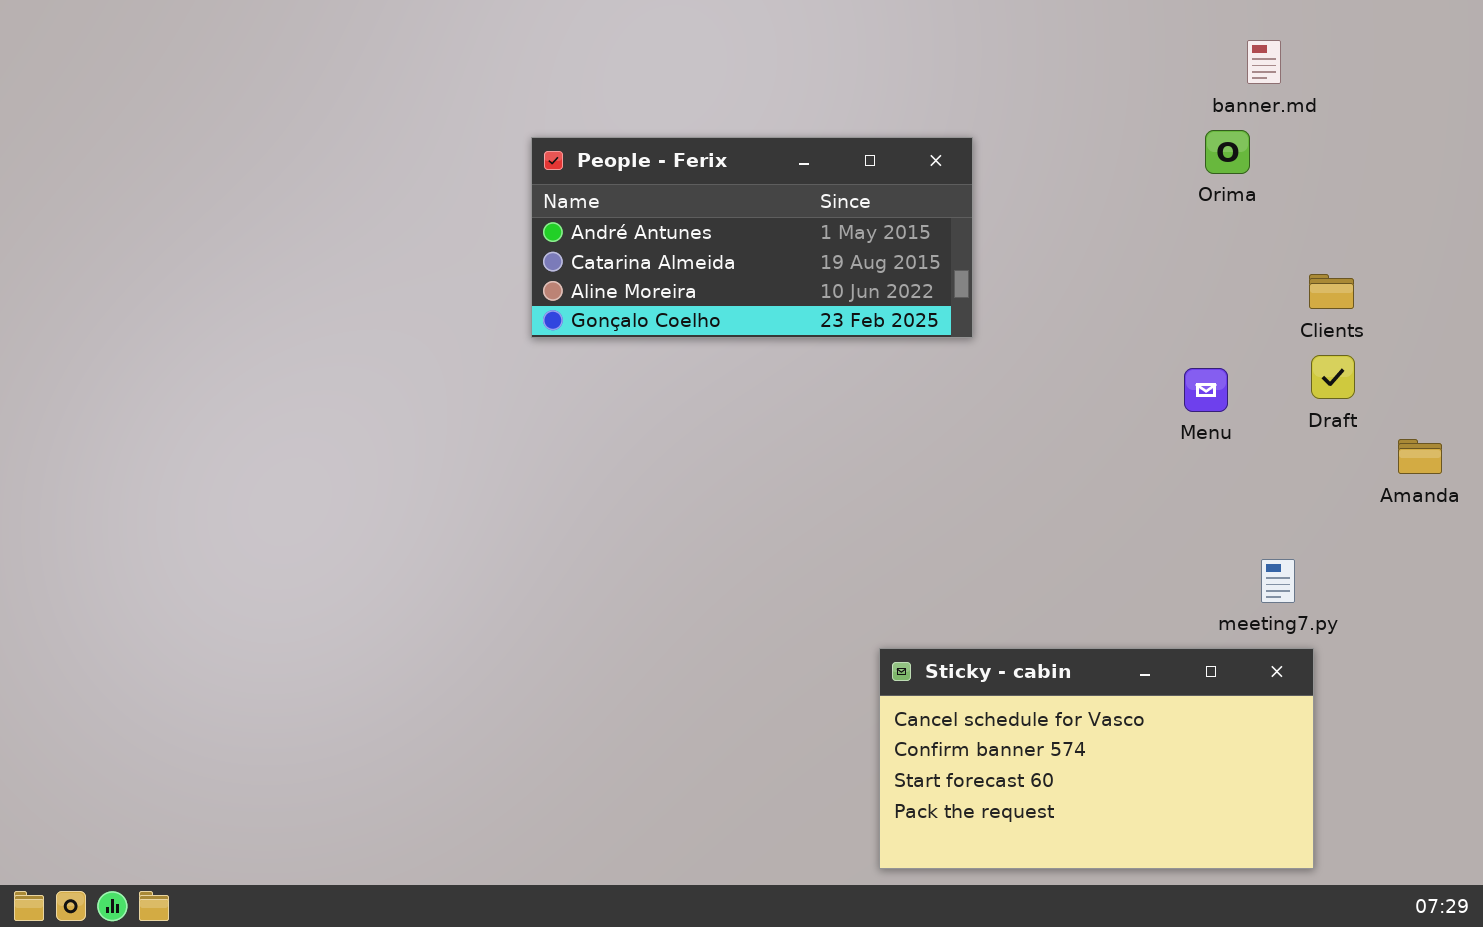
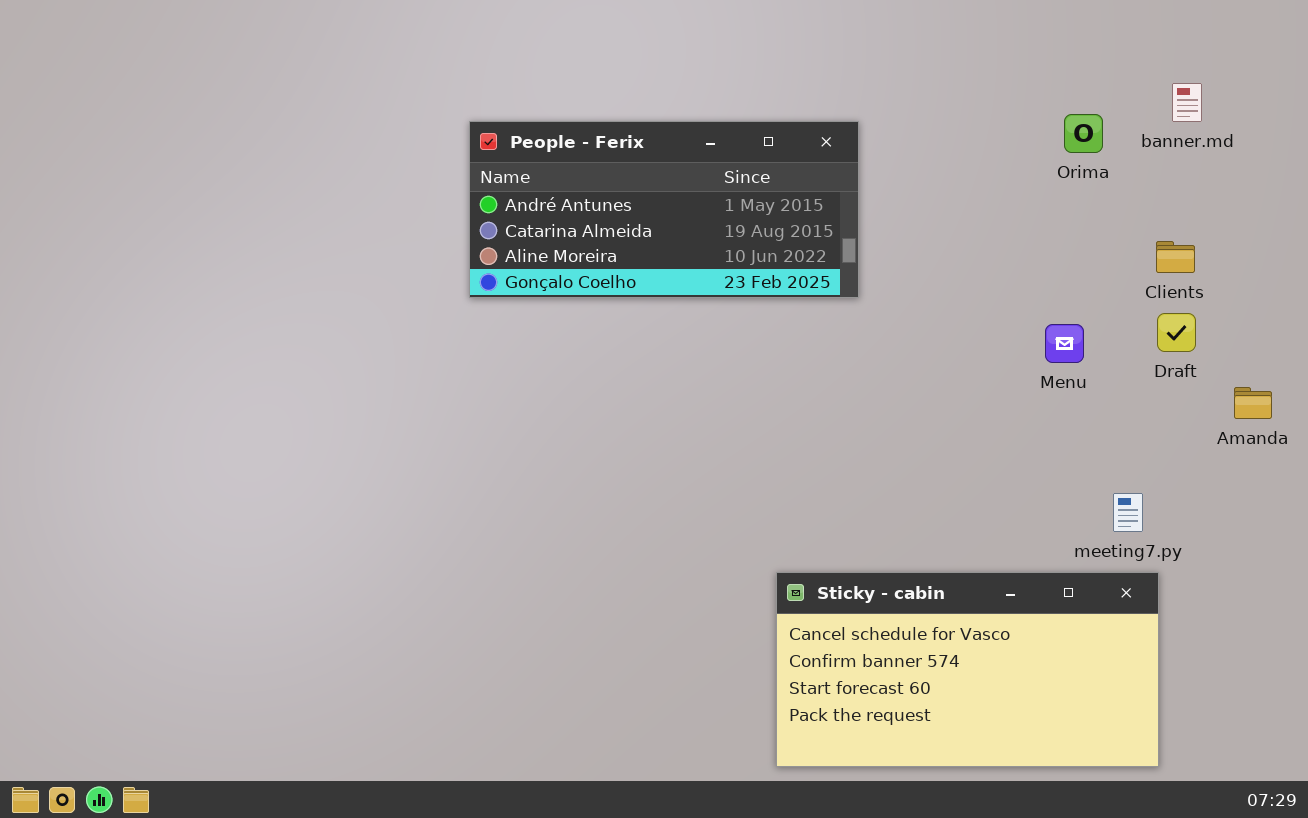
banner.md: [1247,40,1281,84] -> [1172,83,1202,122], moved

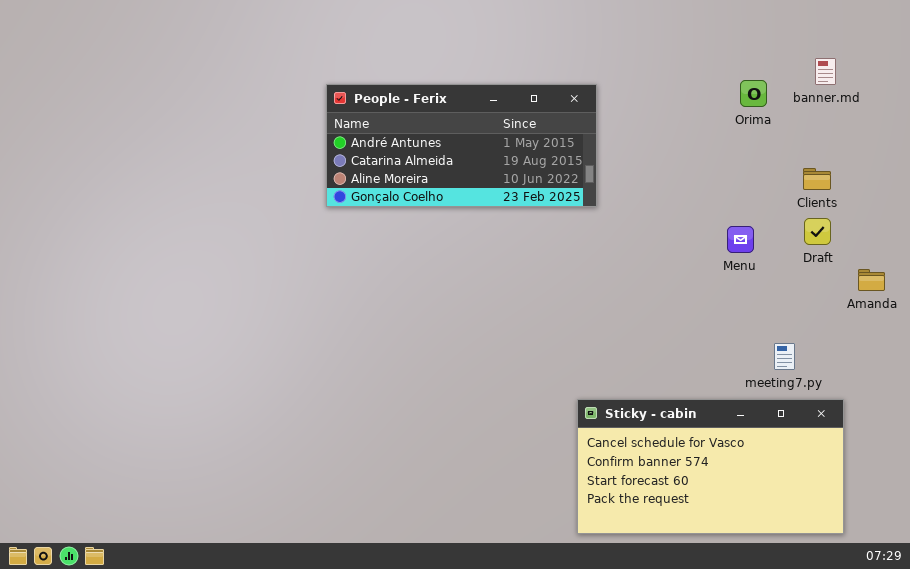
Sticky - cabin: [776,572,1159,767] -> [577,399,844,534], moved

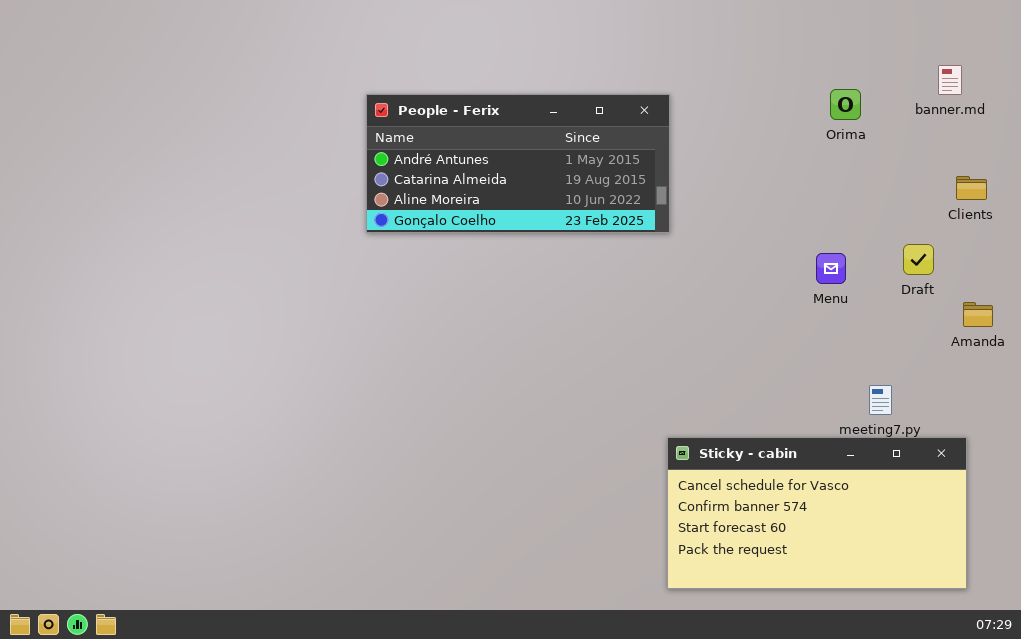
banner.md: [815,58,836,85] -> [938,65,962,95], moved
Clients: [803,168,831,190] -> [956,176,987,200], moved
Sticky - cabin: [577,399,844,534] -> [667,437,967,589], moved

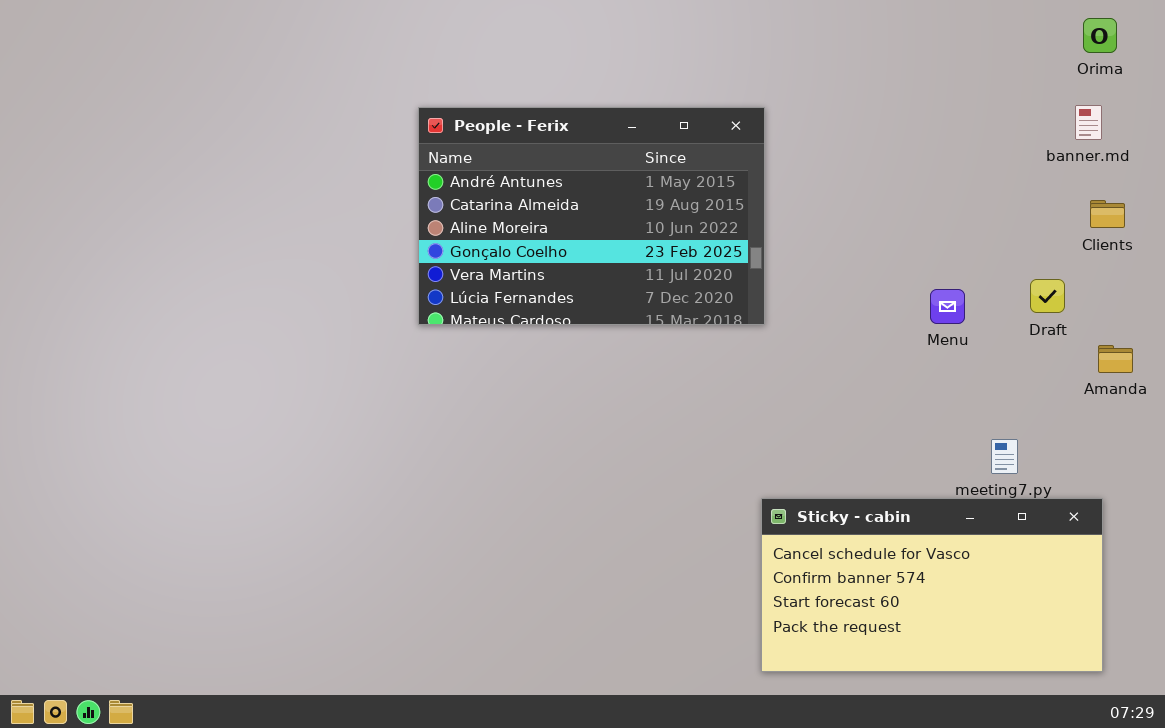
banner.md: [938,65,962,95] -> [1075,105,1102,140], moved
Orima: [830,89,861,120] -> [1083,18,1117,53], moved
People - Ferix: [366,94,670,233] -> [418,107,765,325], resized

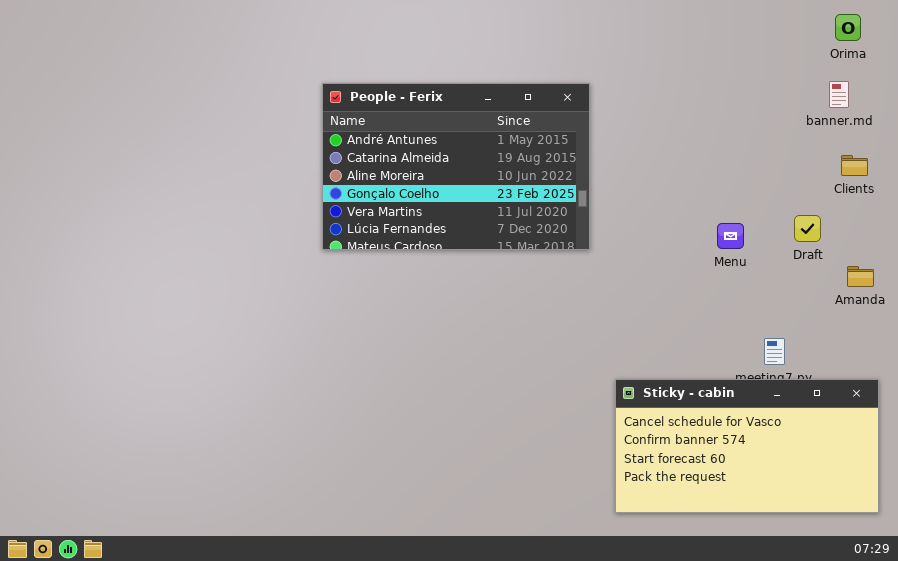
Sticky - cabin: [761,498,1103,672] -> [615,379,879,513], moved

